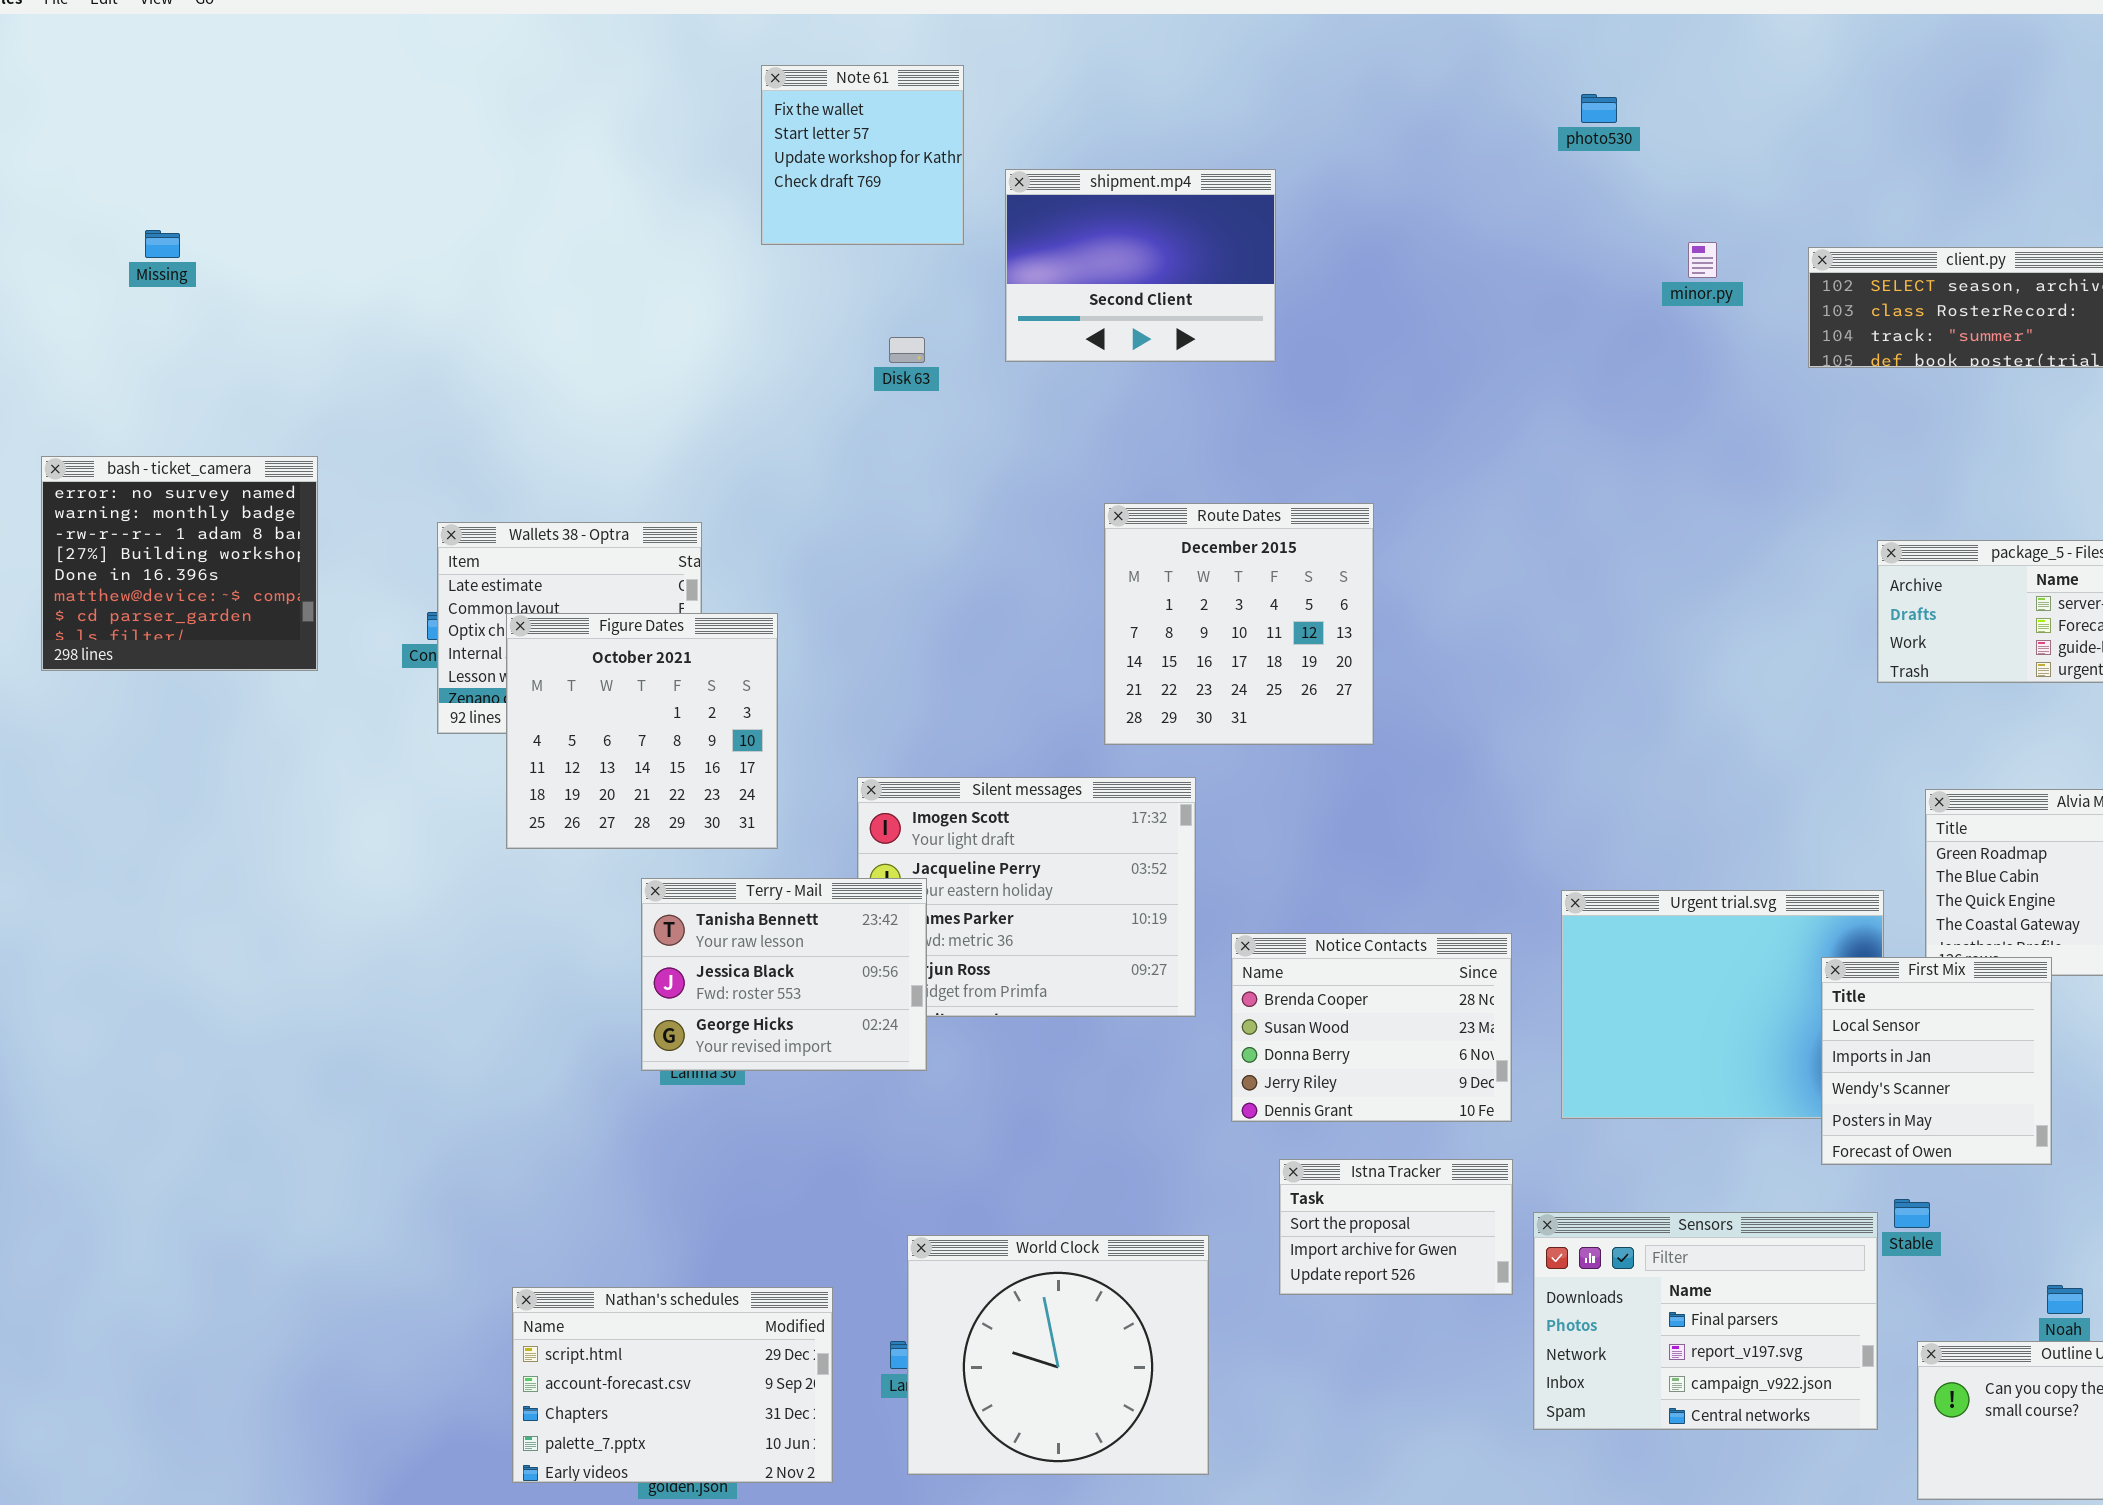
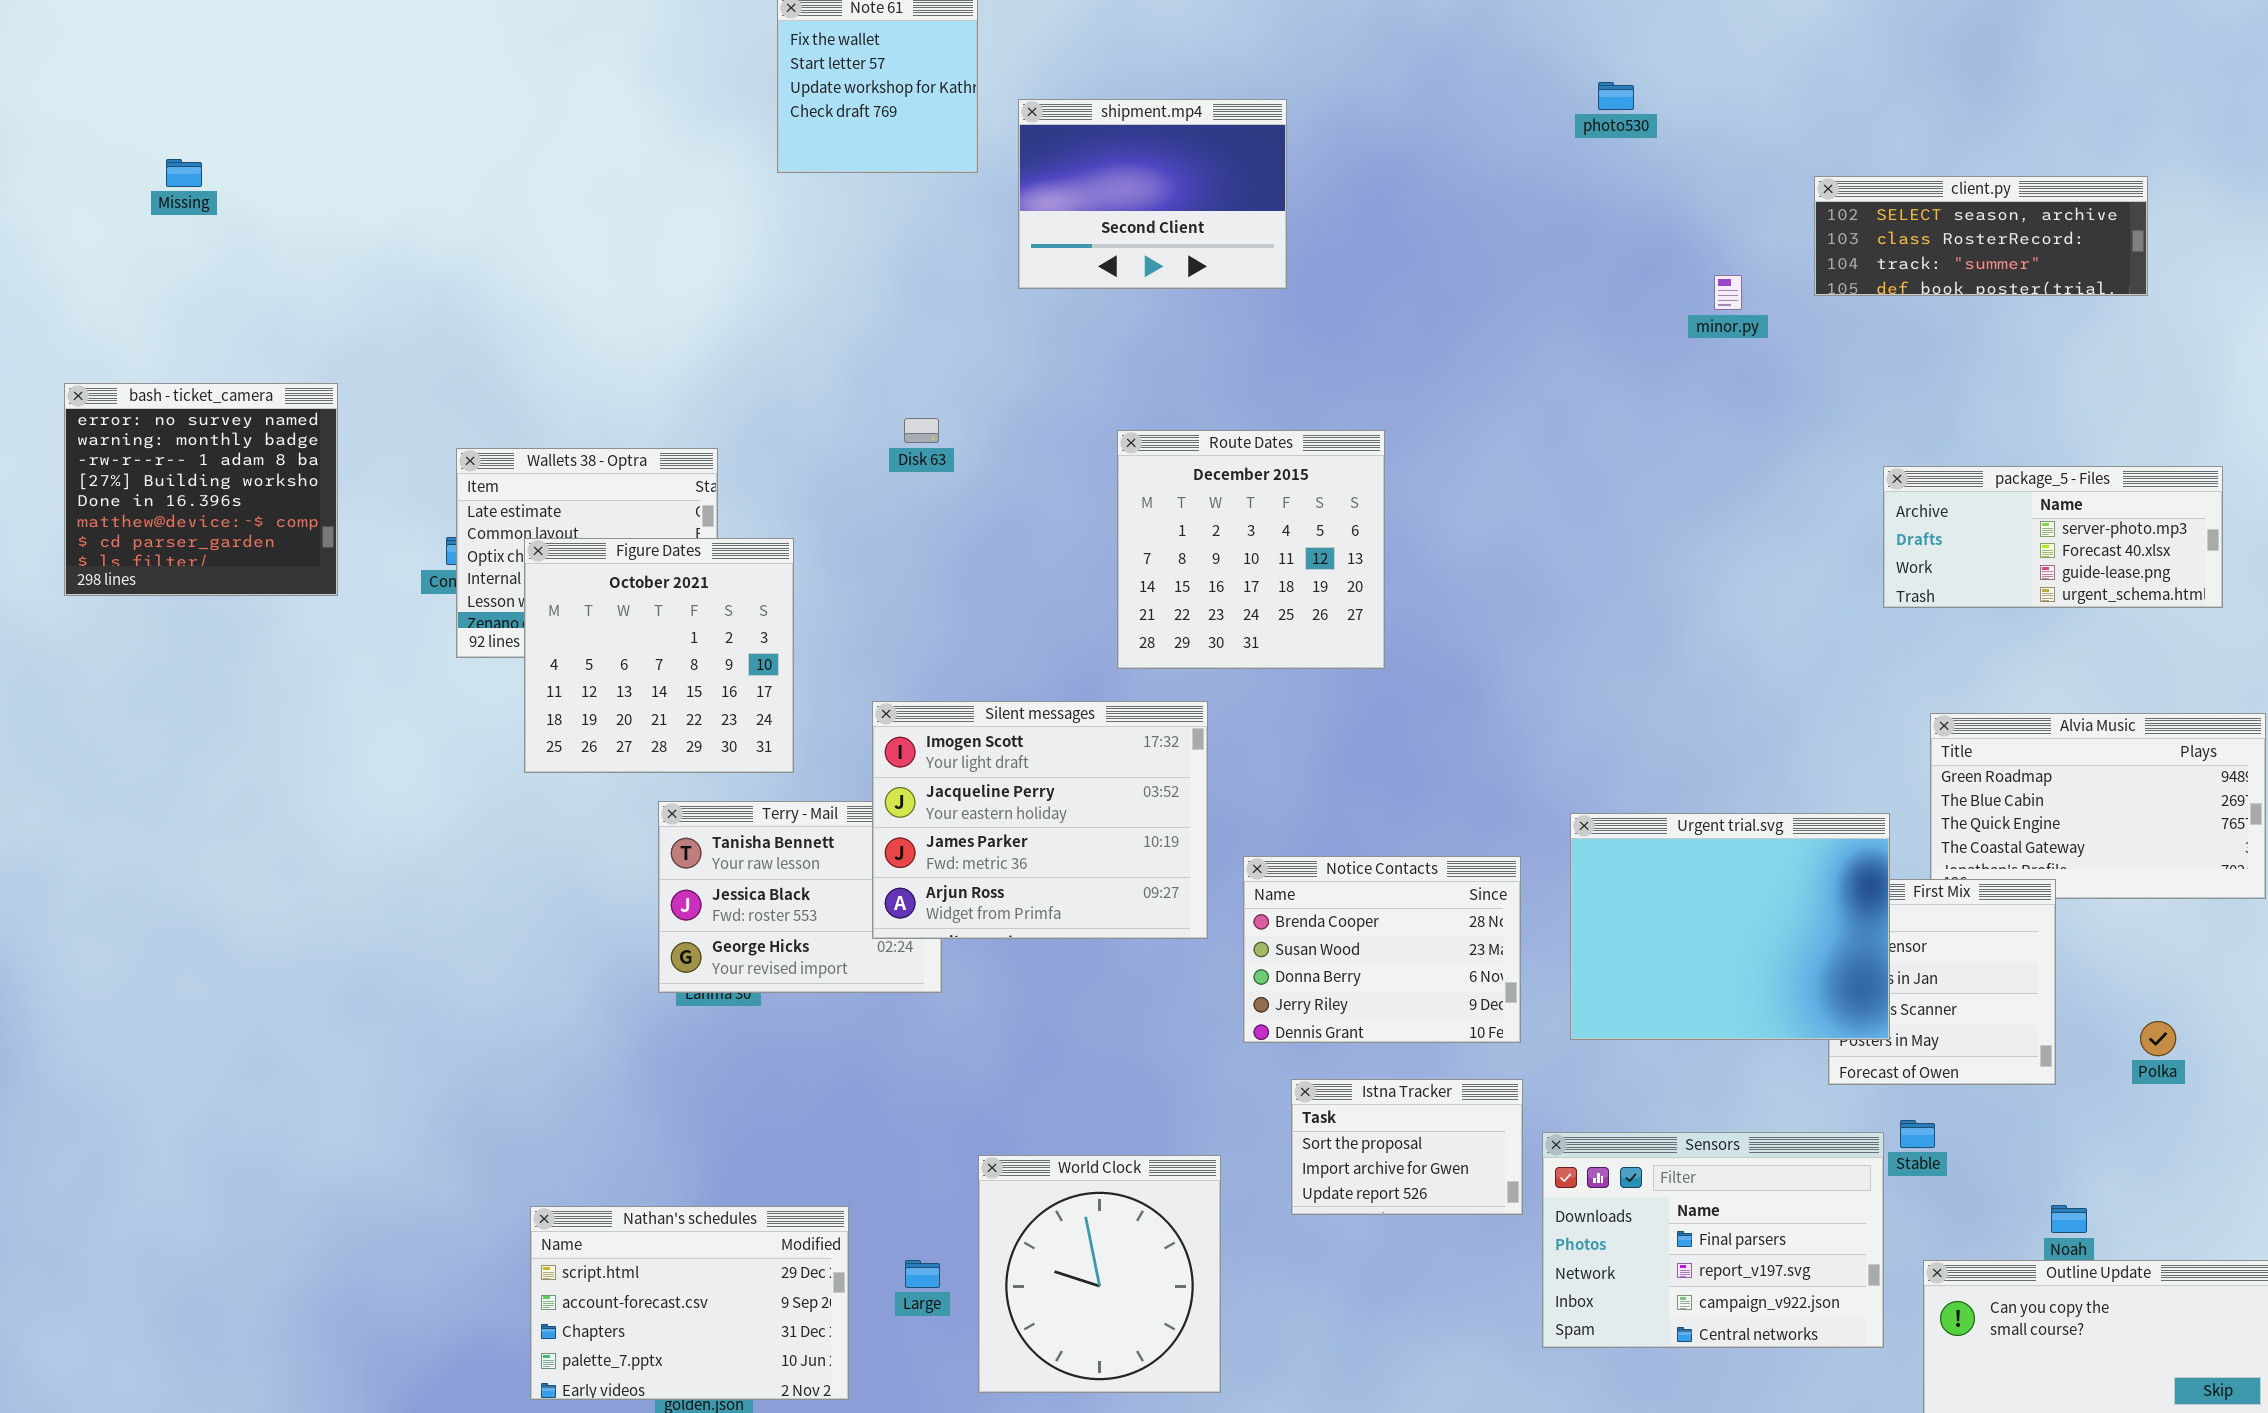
photo530: [1581,94,1617,123] -> [1598,82,1634,110], moved
minor.py: [1688,242,1717,278] -> [1714,275,1742,310], moved
Disk 63: [889,337,925,363] -> [904,418,939,443], moved
Silent messages: [857,777,1196,1017] -> [872,701,1208,939], raised
Urgent trial.svg: [1561,890,1884,1119] -> [1570,813,1890,1040], raised
World Clock: [907,1235,1209,1475] -> [978,1155,1221,1393], resized

